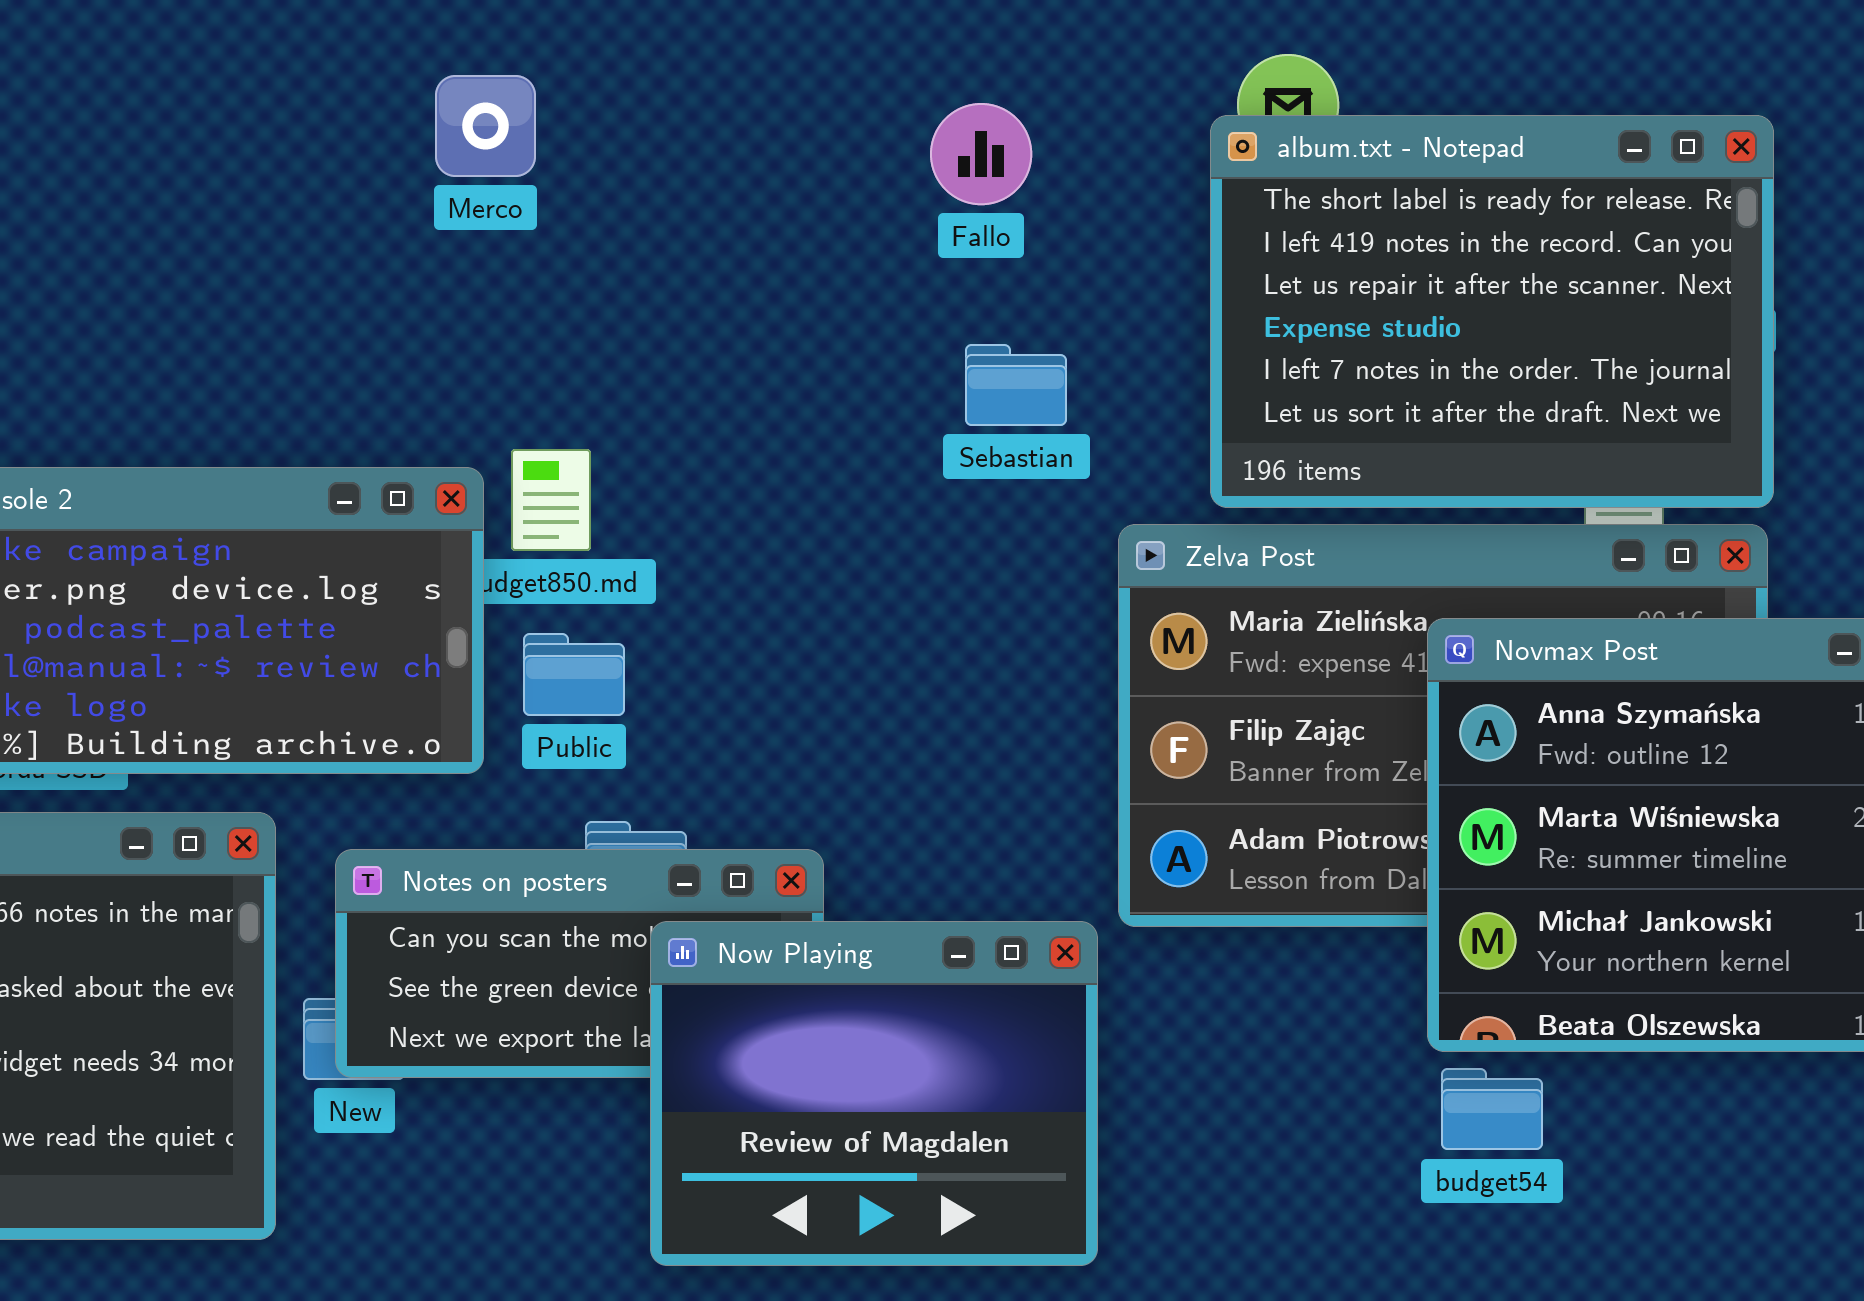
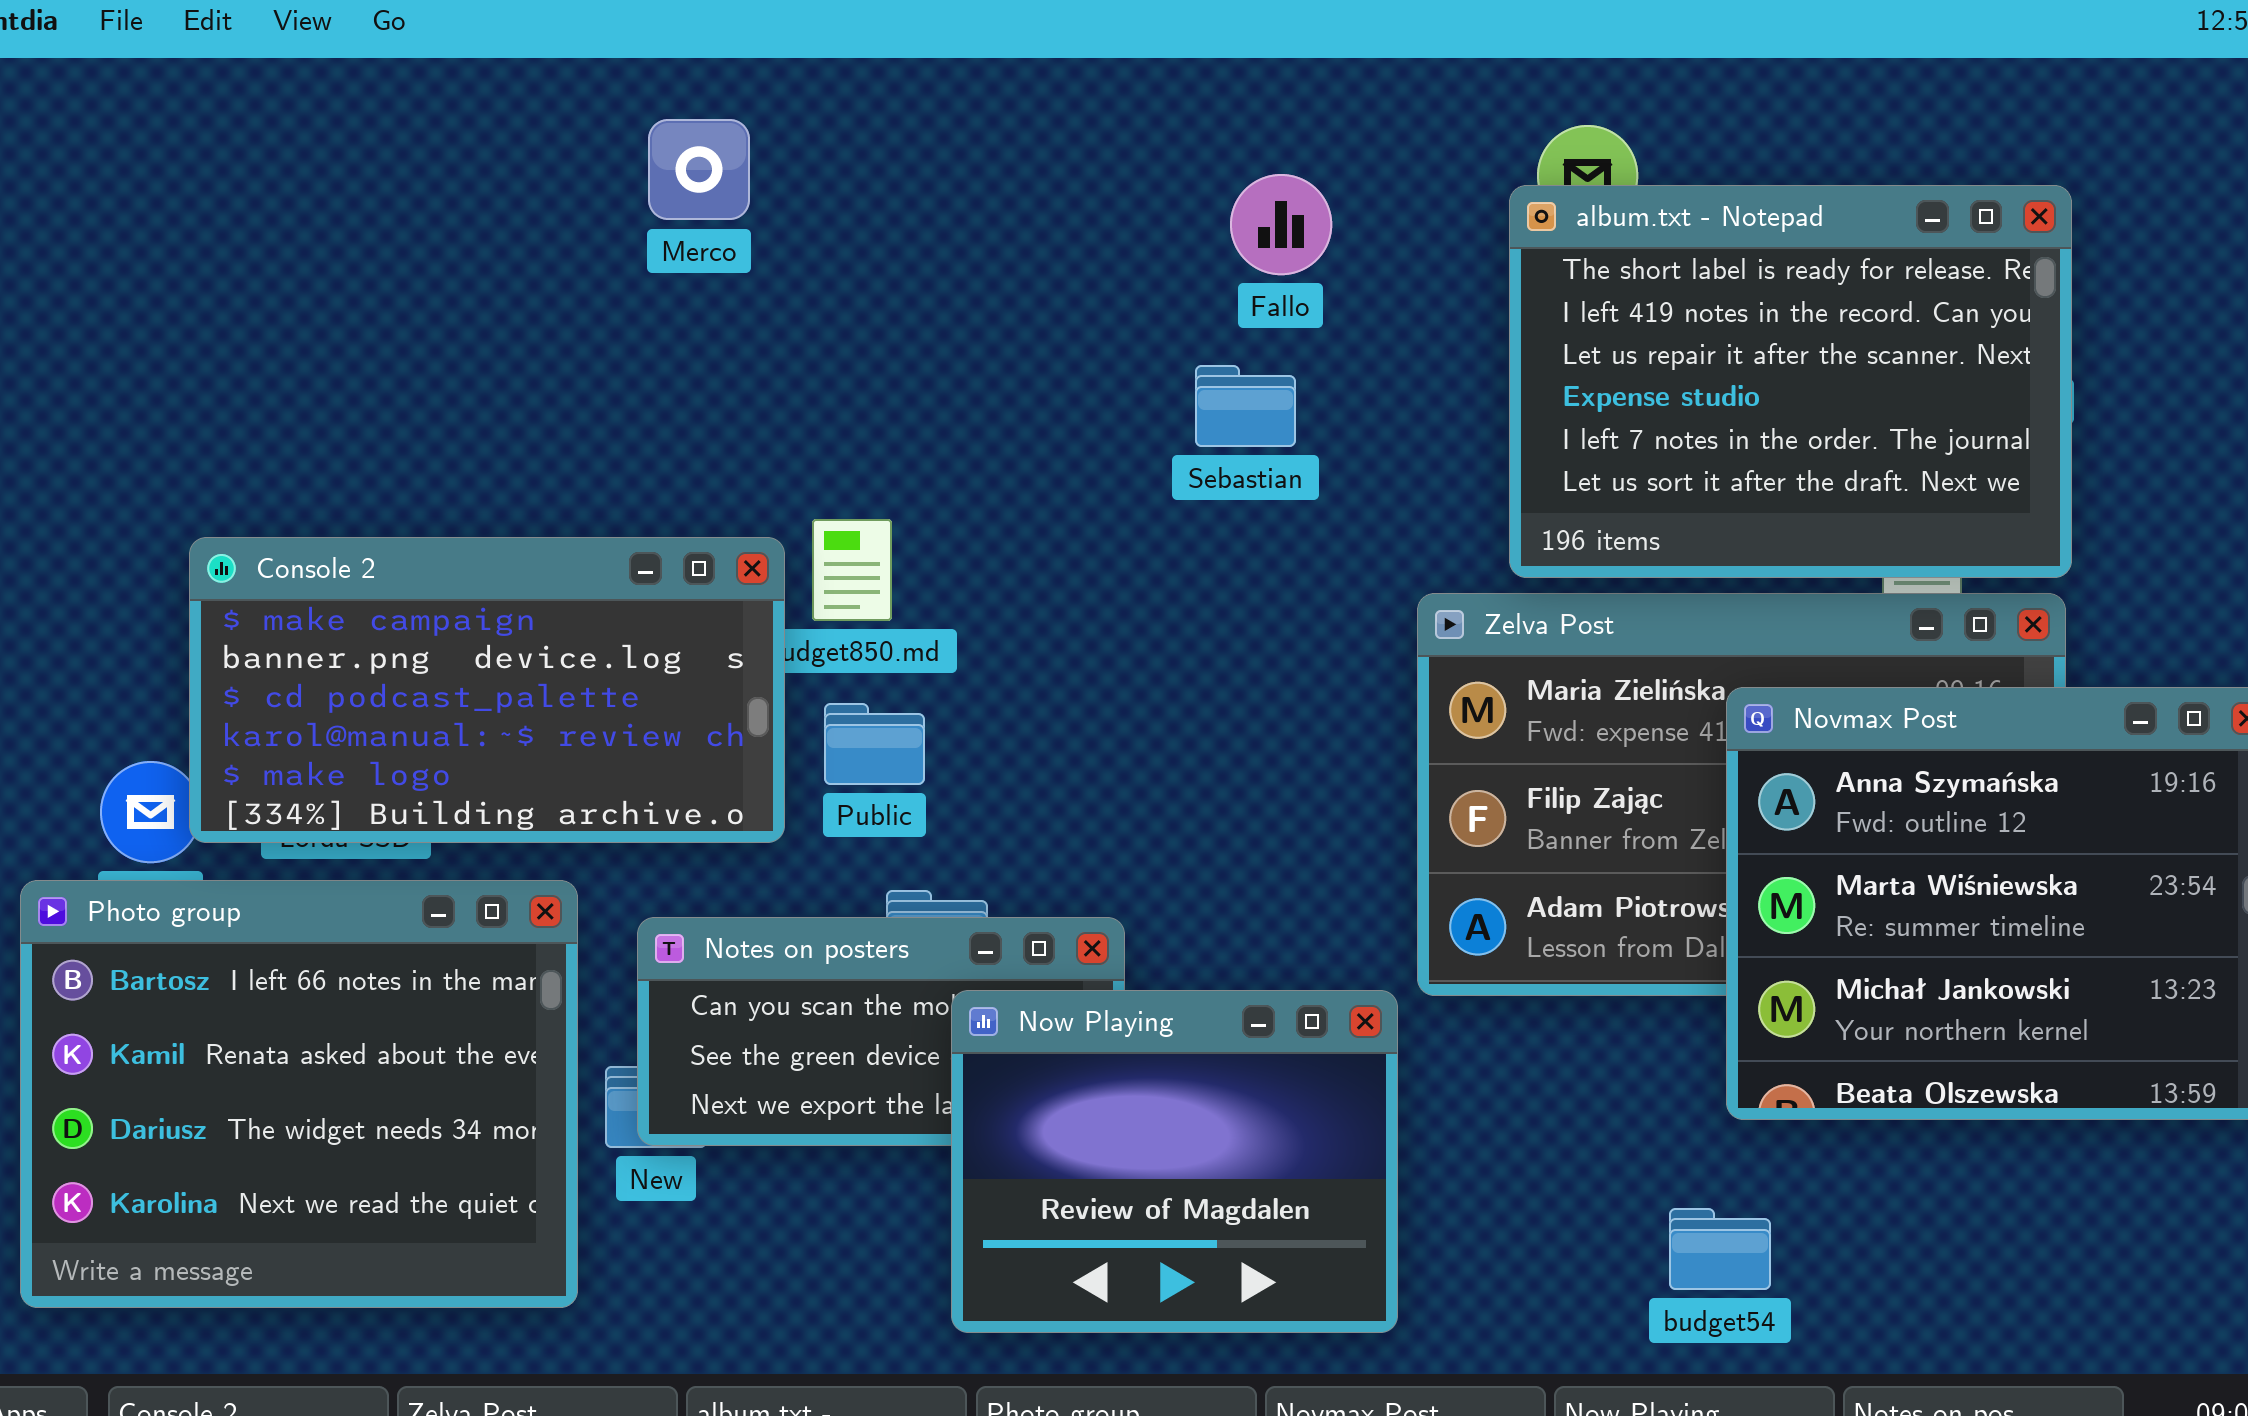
Merco: [435,75,536,177] -> [648,119,750,220], moved
Sebastian: [965,344,1067,426] -> [1195,365,1296,447], moved
budget54: [1441,1068,1543,1150] -> [1669,1208,1771,1290], moved

